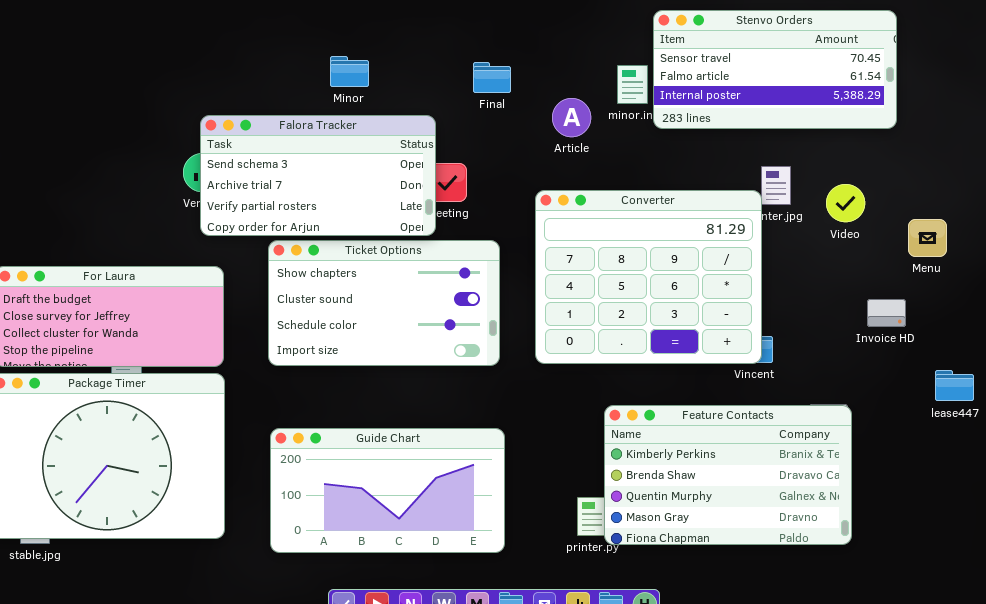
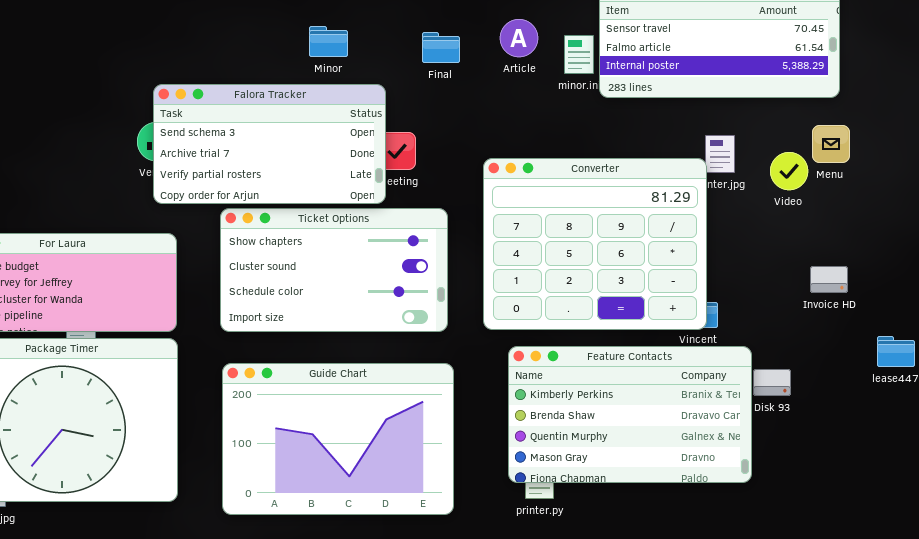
Minor: [330,56,369,87] -> [309,26,348,57], moved
Article: [552,98,591,137] -> [500,19,538,57], moved
Menu: [908,219,947,257] -> [812,125,850,163], moved
Feature Contacts: [604,405,852,545] -> [508,346,752,483], moved
Guide Chart: [270,428,505,553] -> [222,363,454,515], resized

